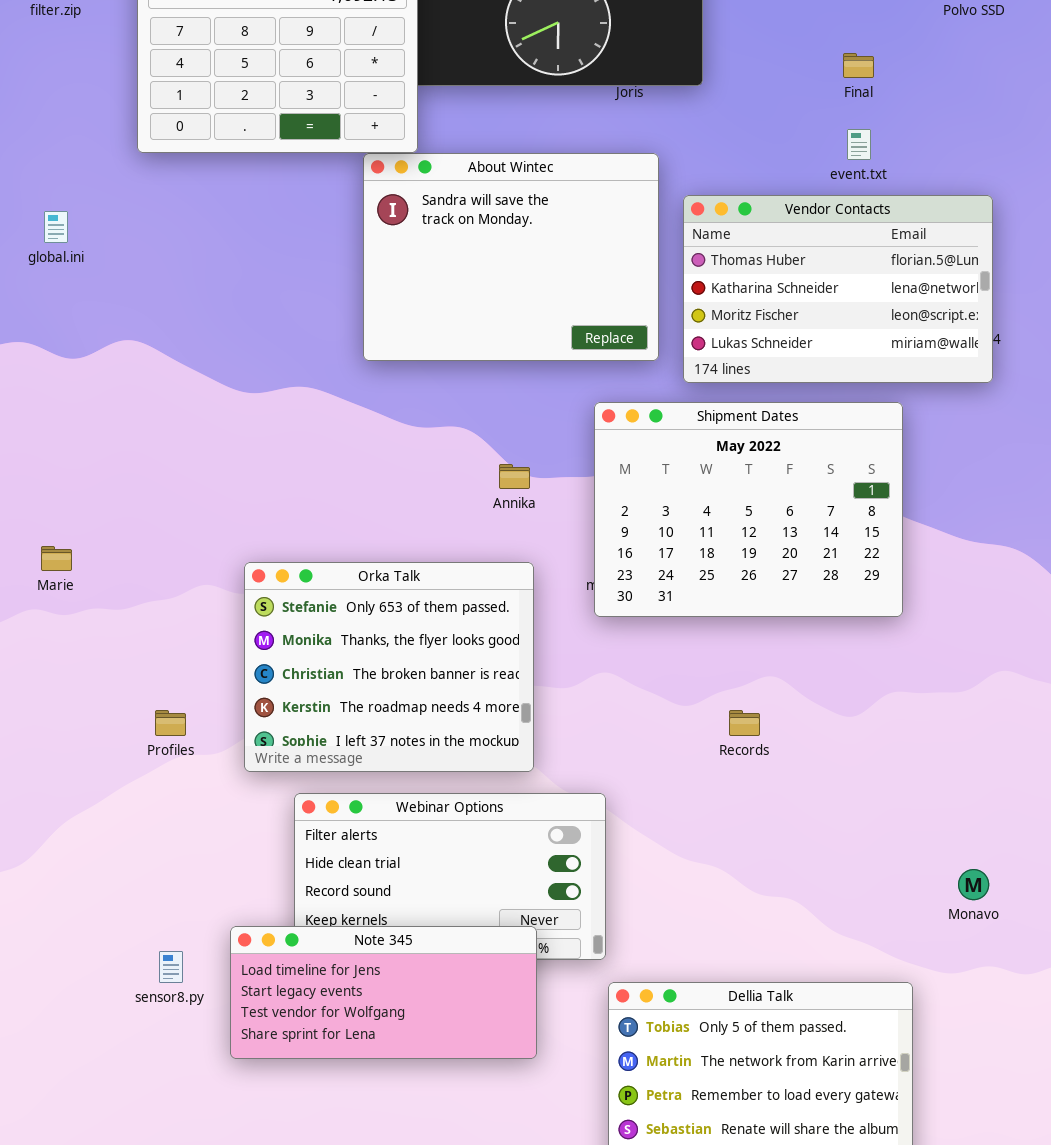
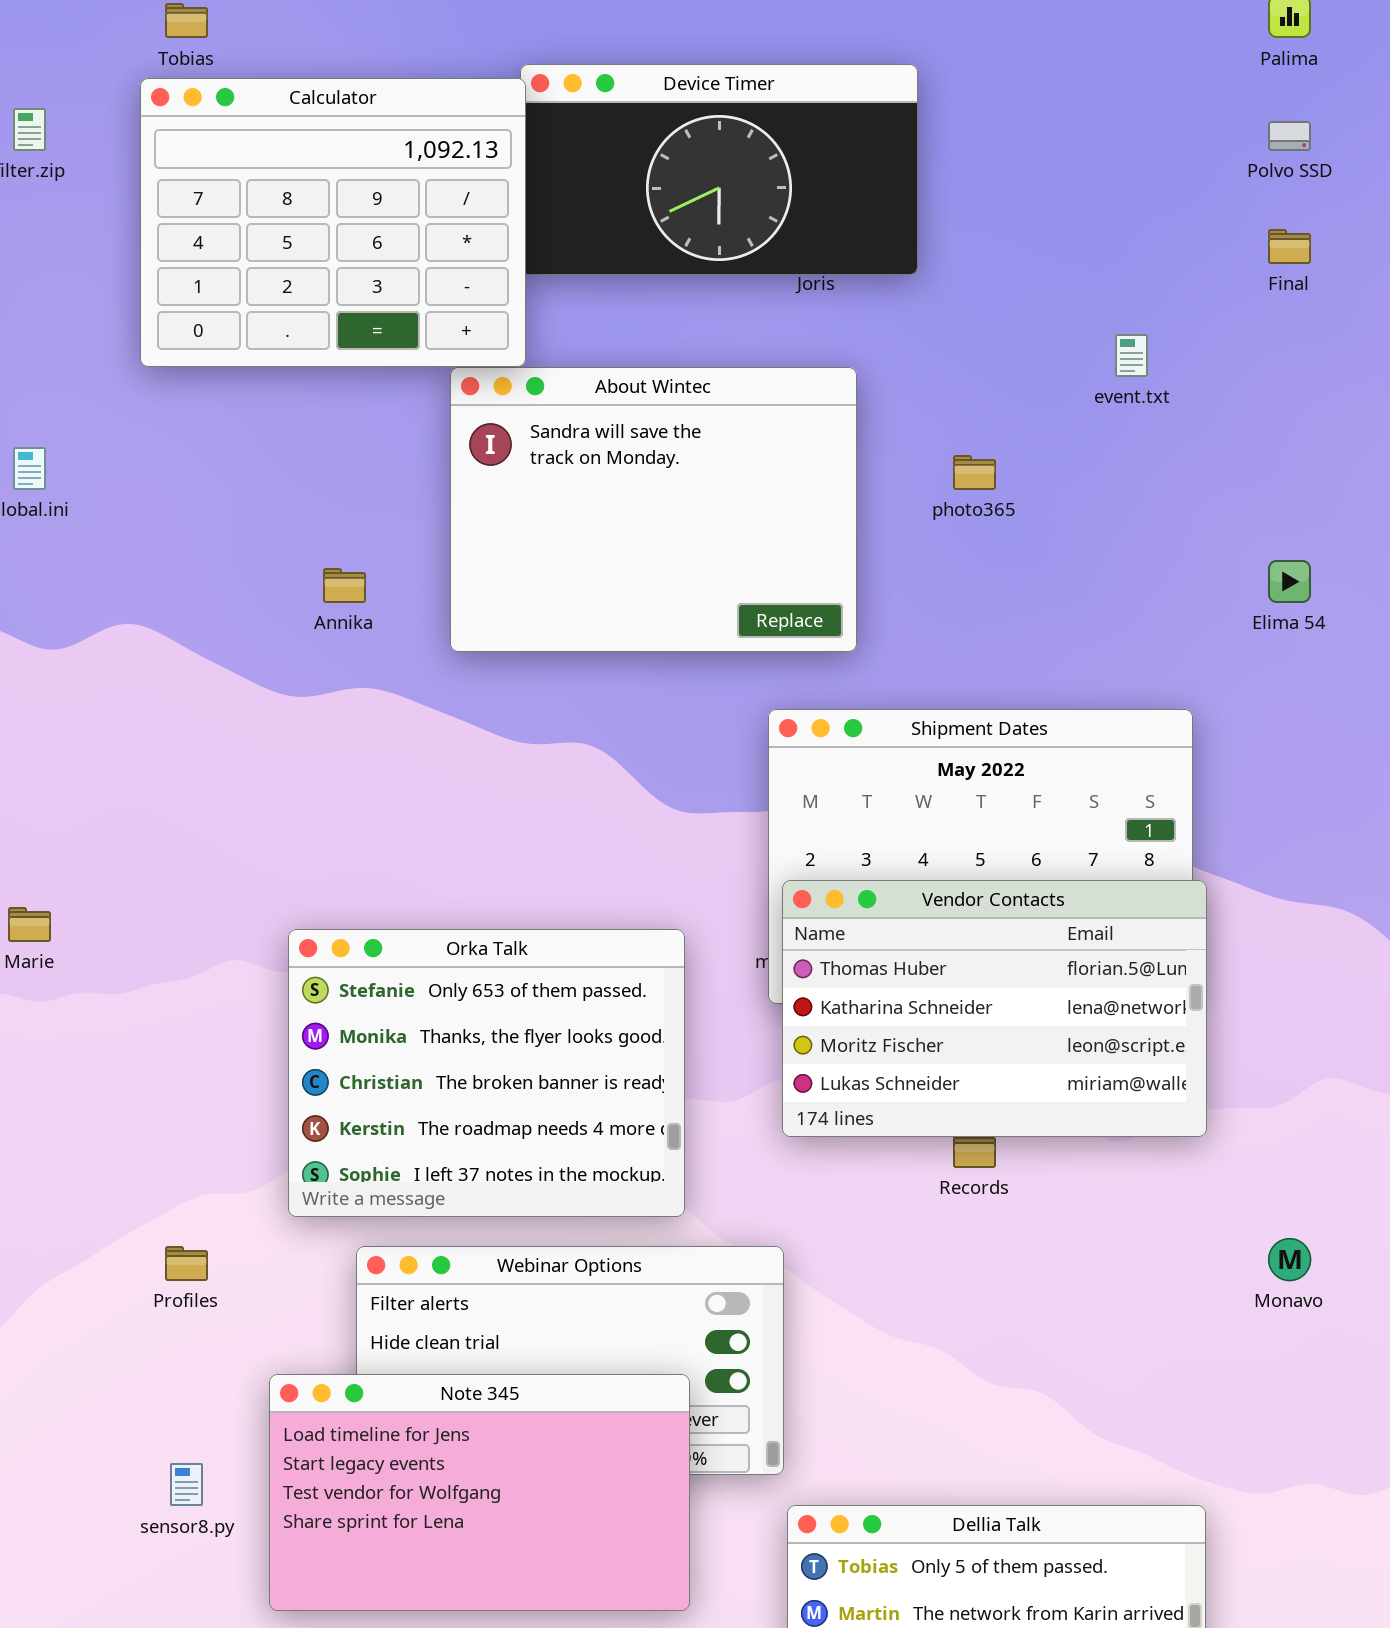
Final: [843,53,874,78] -> [1268,229,1311,264], moved
Vendor Contacts: [683,195,993,383] -> [782,880,1207,1137], moved
Annika: [499,464,530,489] -> [323,568,366,603], moved
Profiles: [155,710,186,736] -> [165,1246,208,1281], moved
Monavo: [958,869,989,900] -> [1268,1238,1311,1281], moved
Note 345: [230,926,537,1059] -> [269,1374,690,1611], resized

